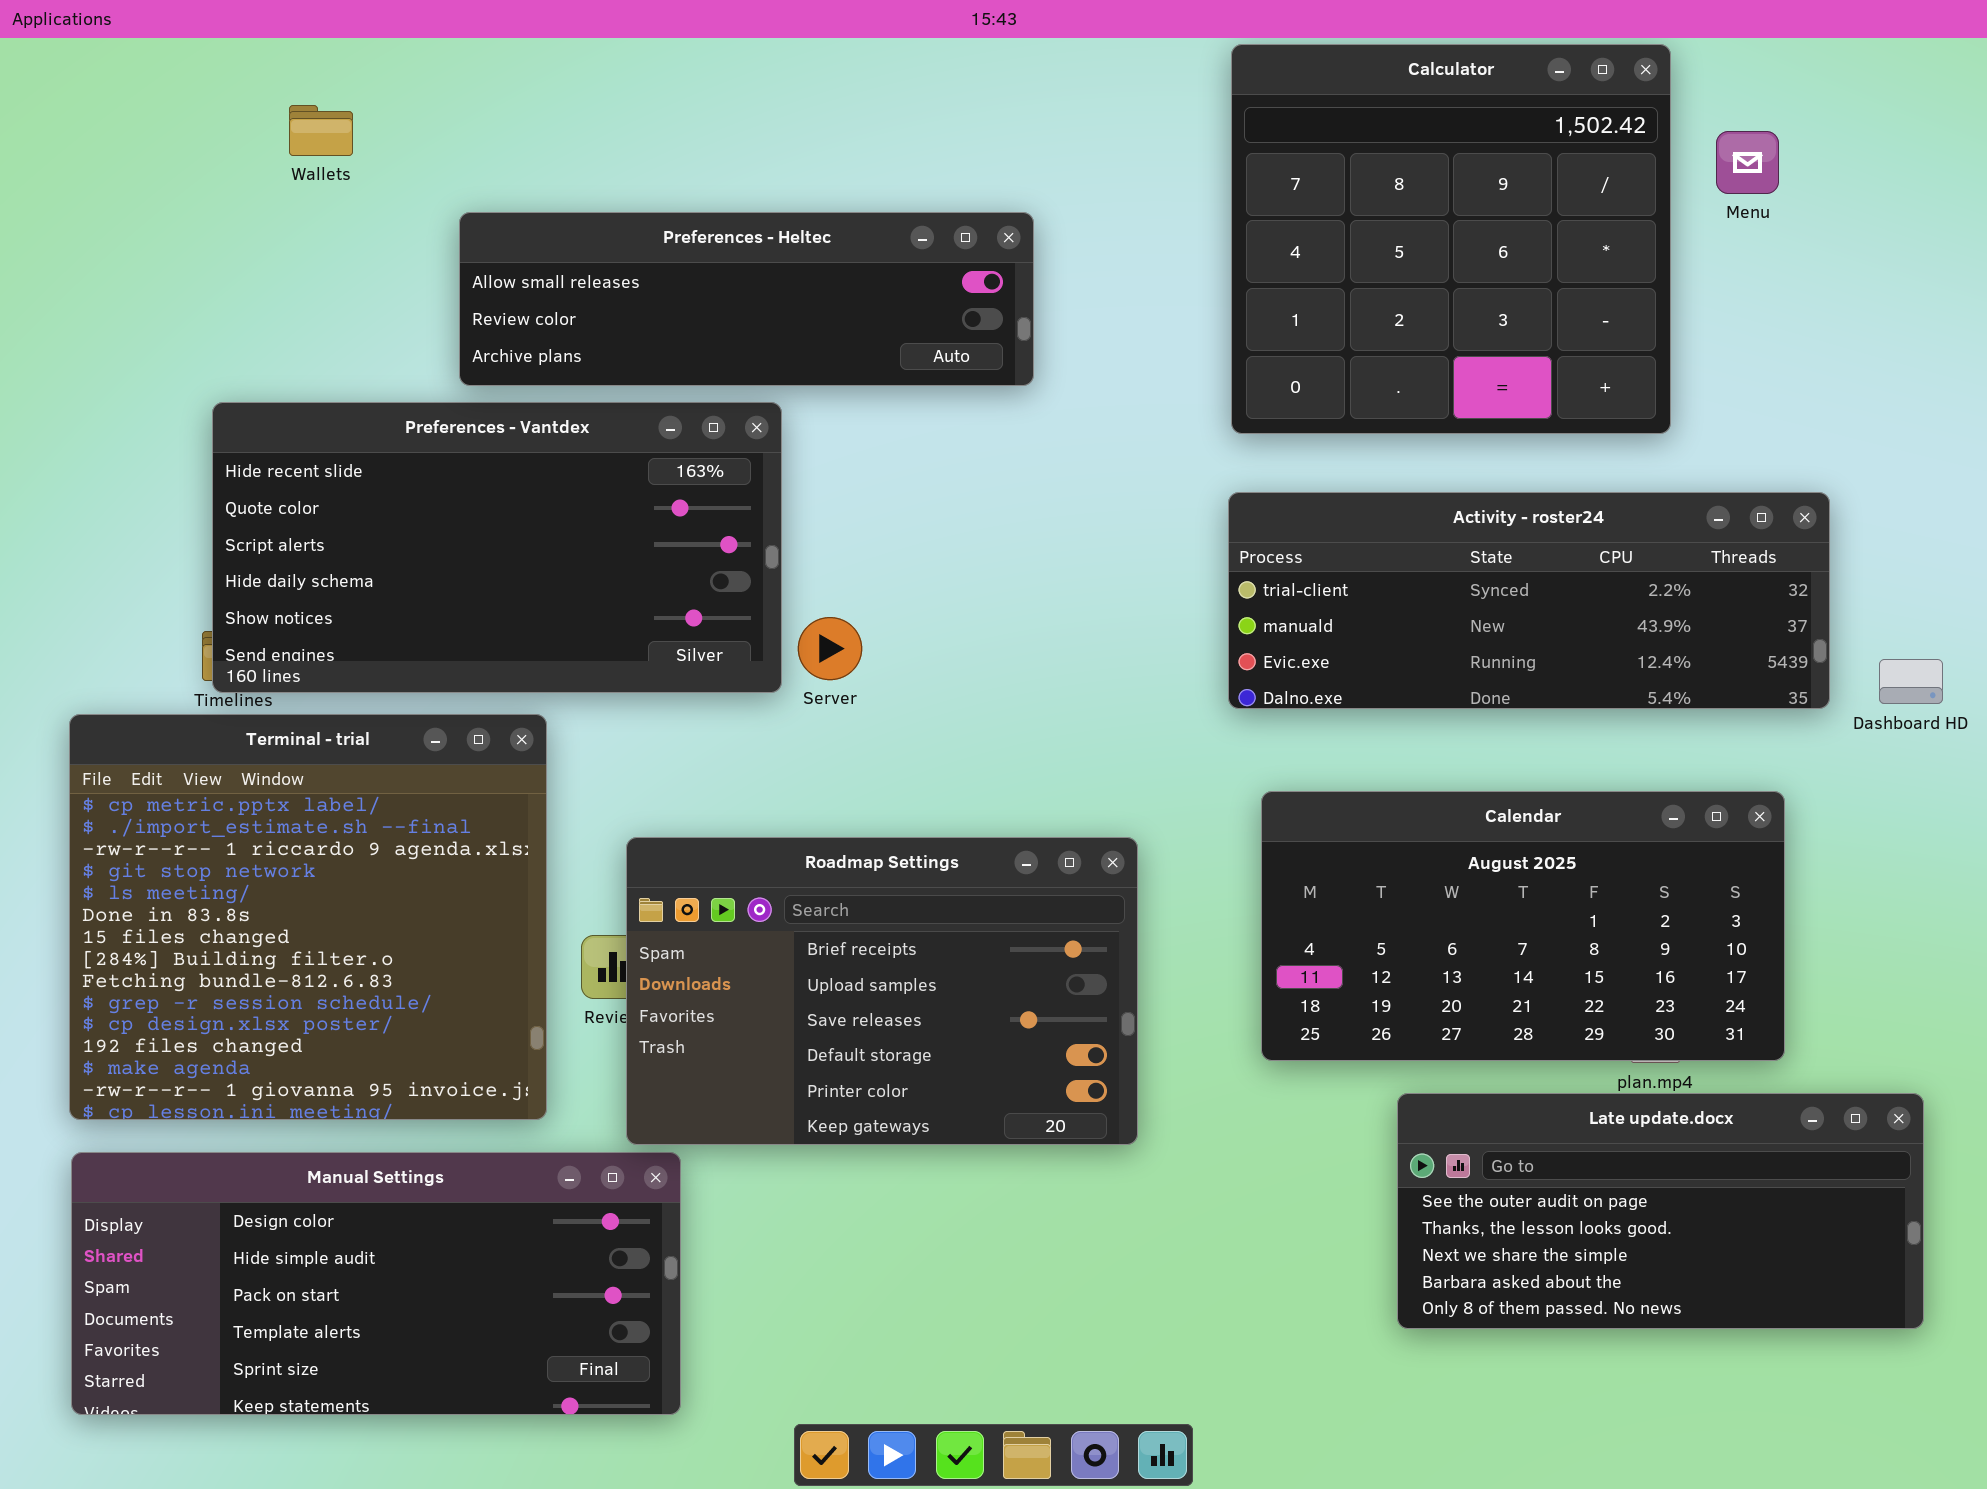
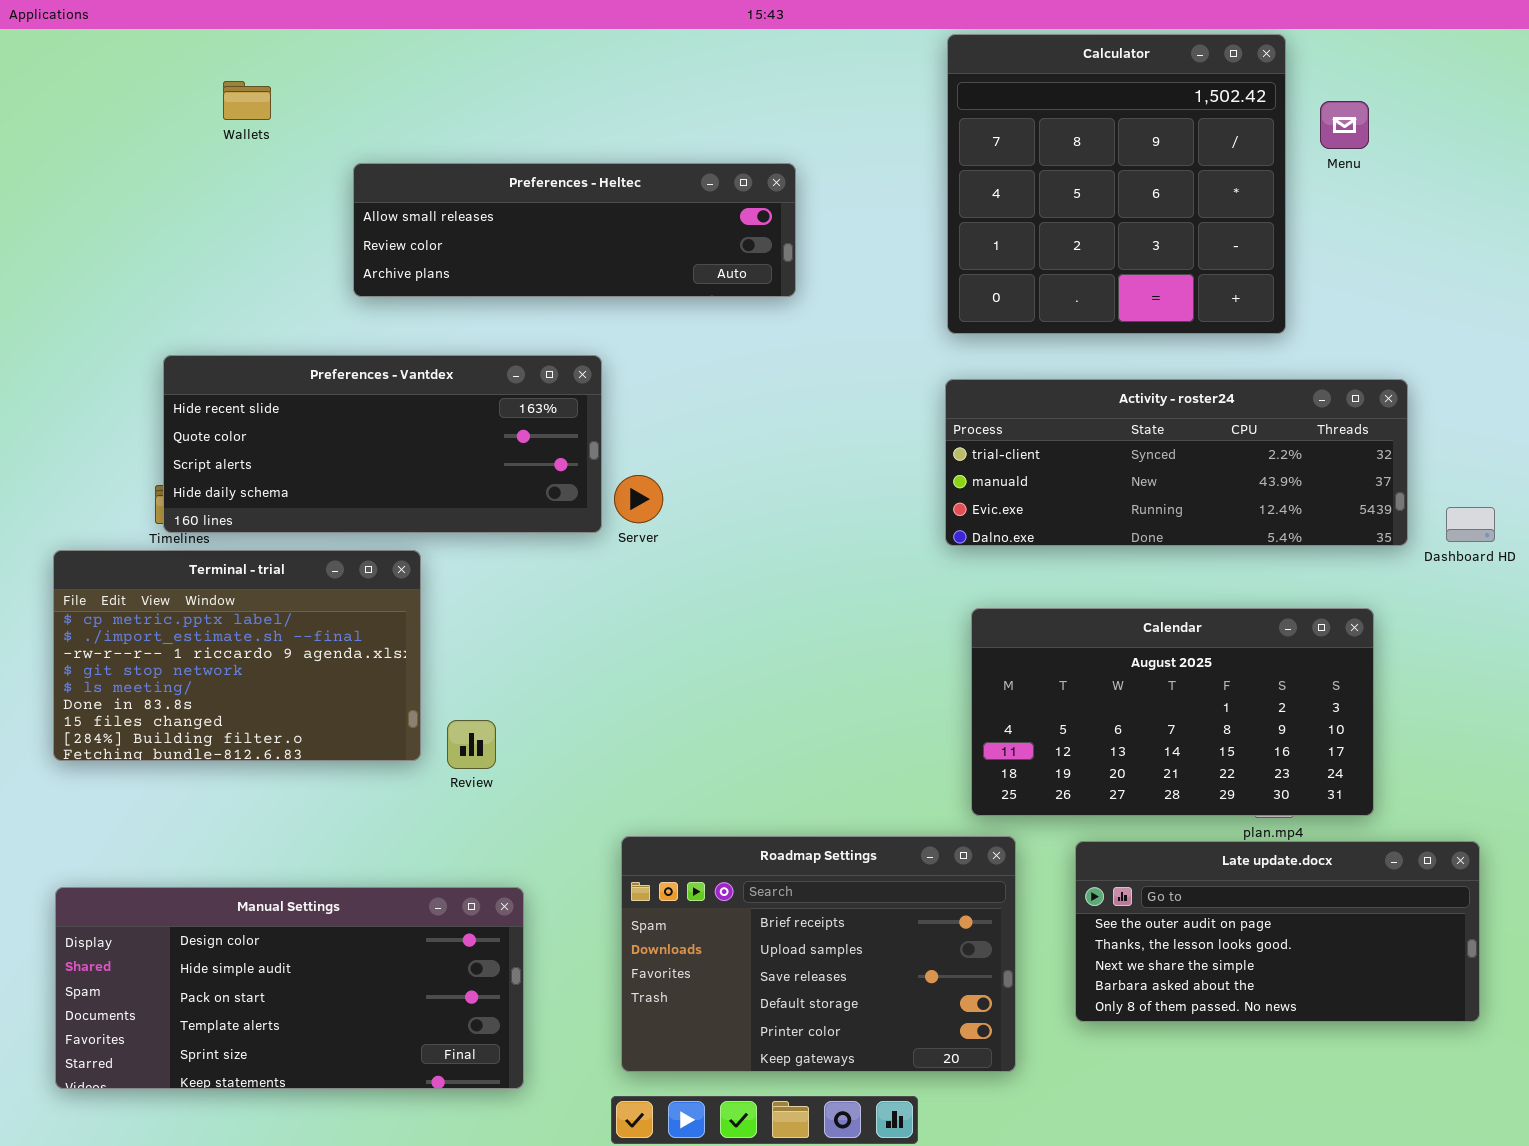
Preferences - Vantdex: [212,402,782,693] -> [163,355,602,533], resized
Terminal - trial: [69,714,547,1120] -> [53,550,421,761], resized
Roadmap Settings: [626,837,1138,1145] -> [621,836,1016,1072], moved

